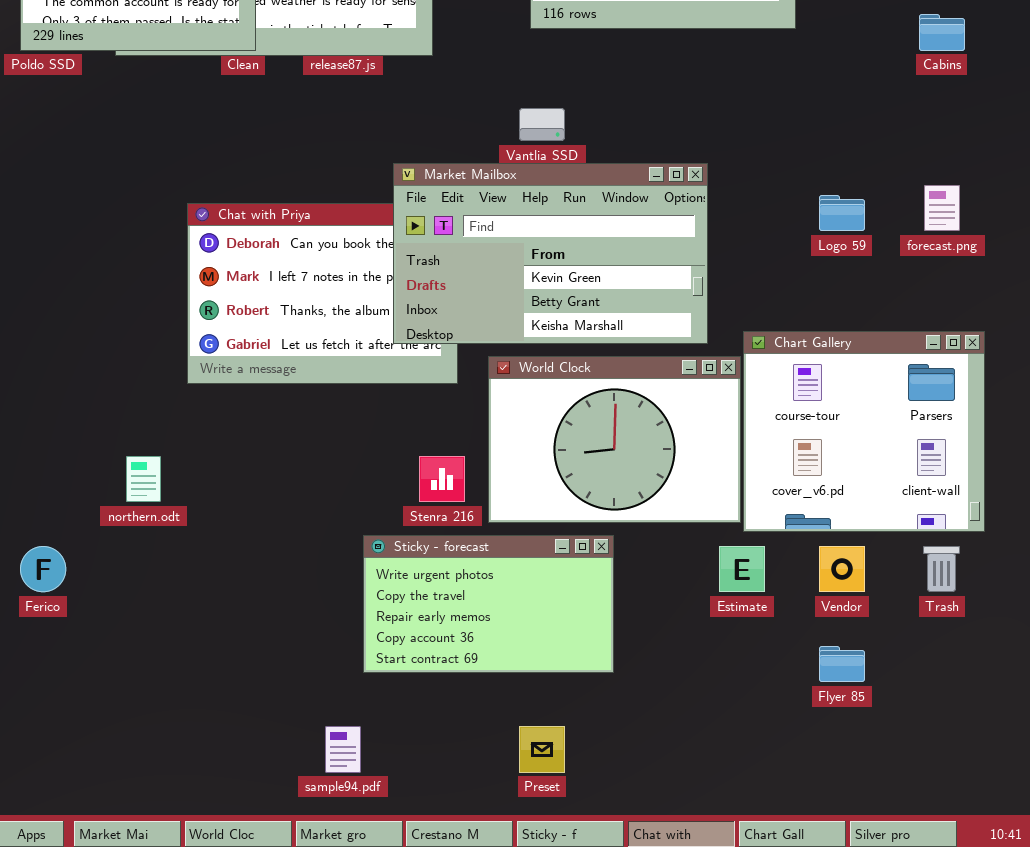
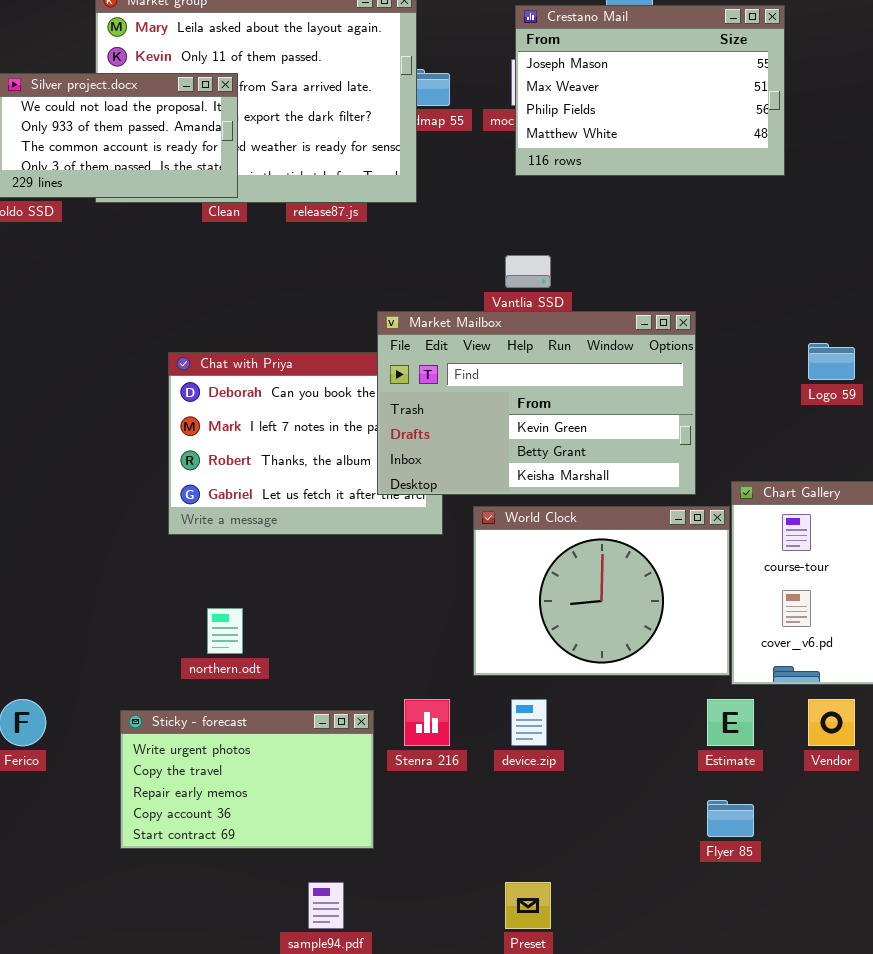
northern.odt: [126,456,161,502] -> [207,608,243,654], moved
Stenra 216: [419,456,465,502] -> [404,699,450,746], moved
Sticky - forecast: [363,535,614,673] -> [120,710,374,849], moved
Flyer 85: [819,646,865,682] -> [707,800,754,837], moved

